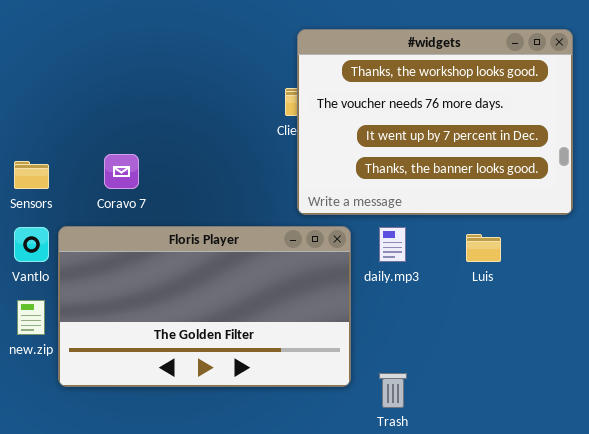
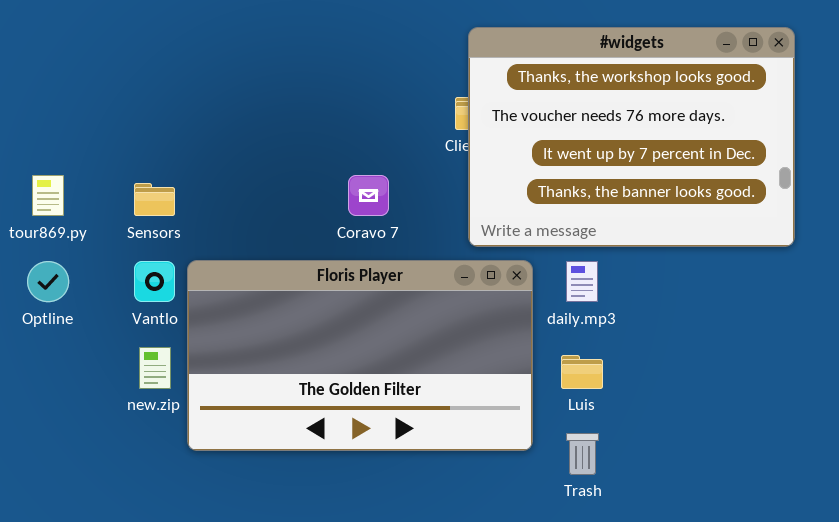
Coravo 7: [104,154,139,189] -> [348,175,389,216], moved
Luis: [466,234,501,262] -> [561,355,603,389], moved

